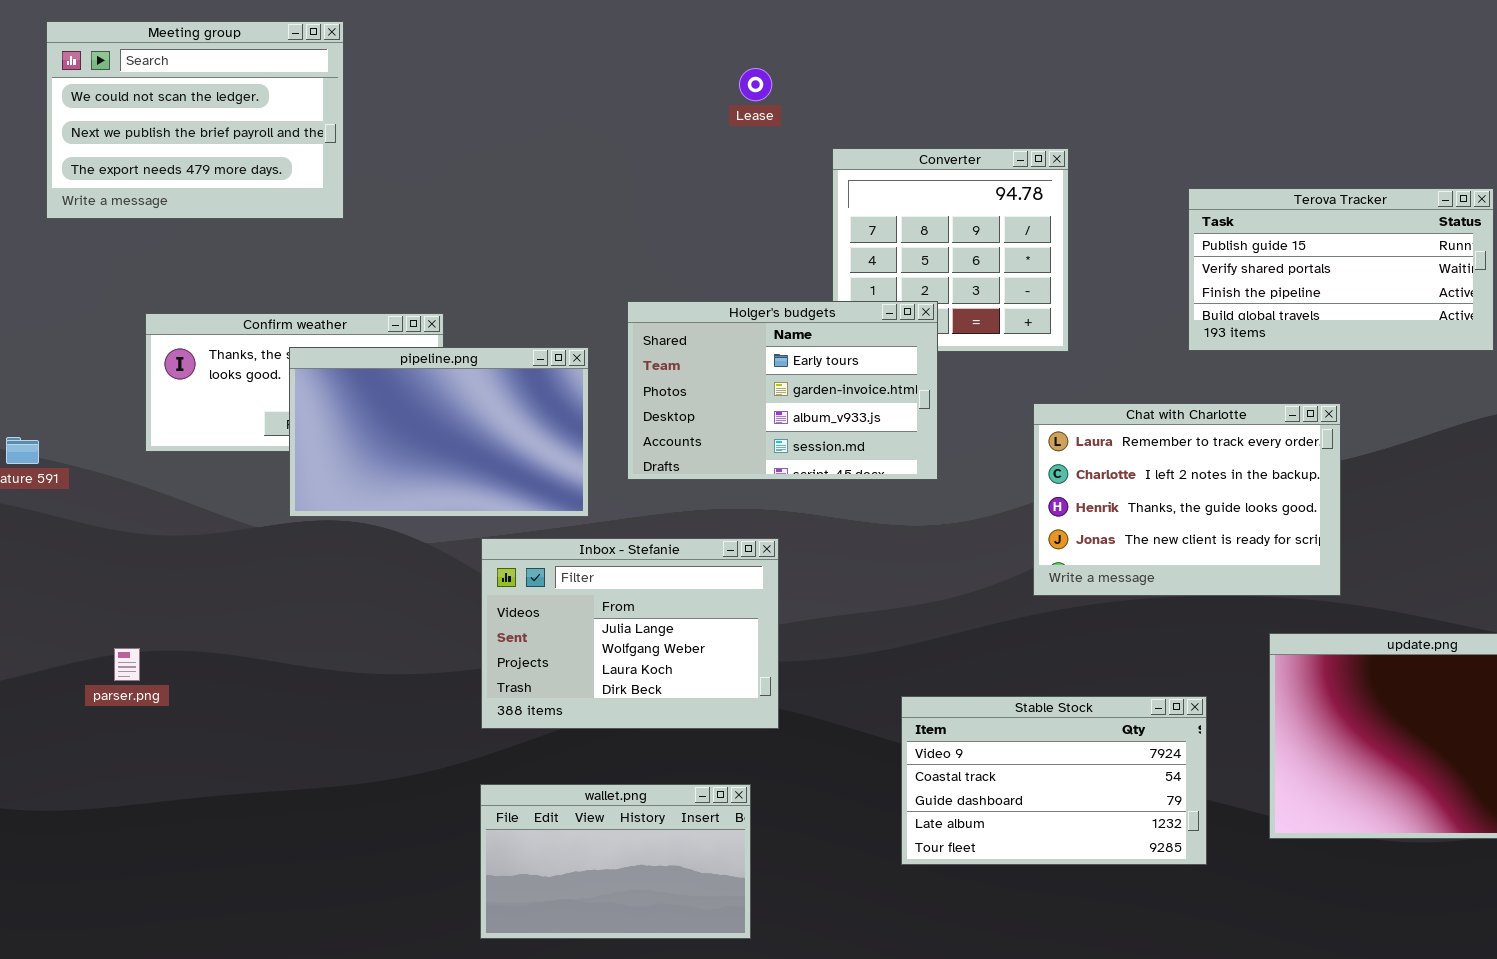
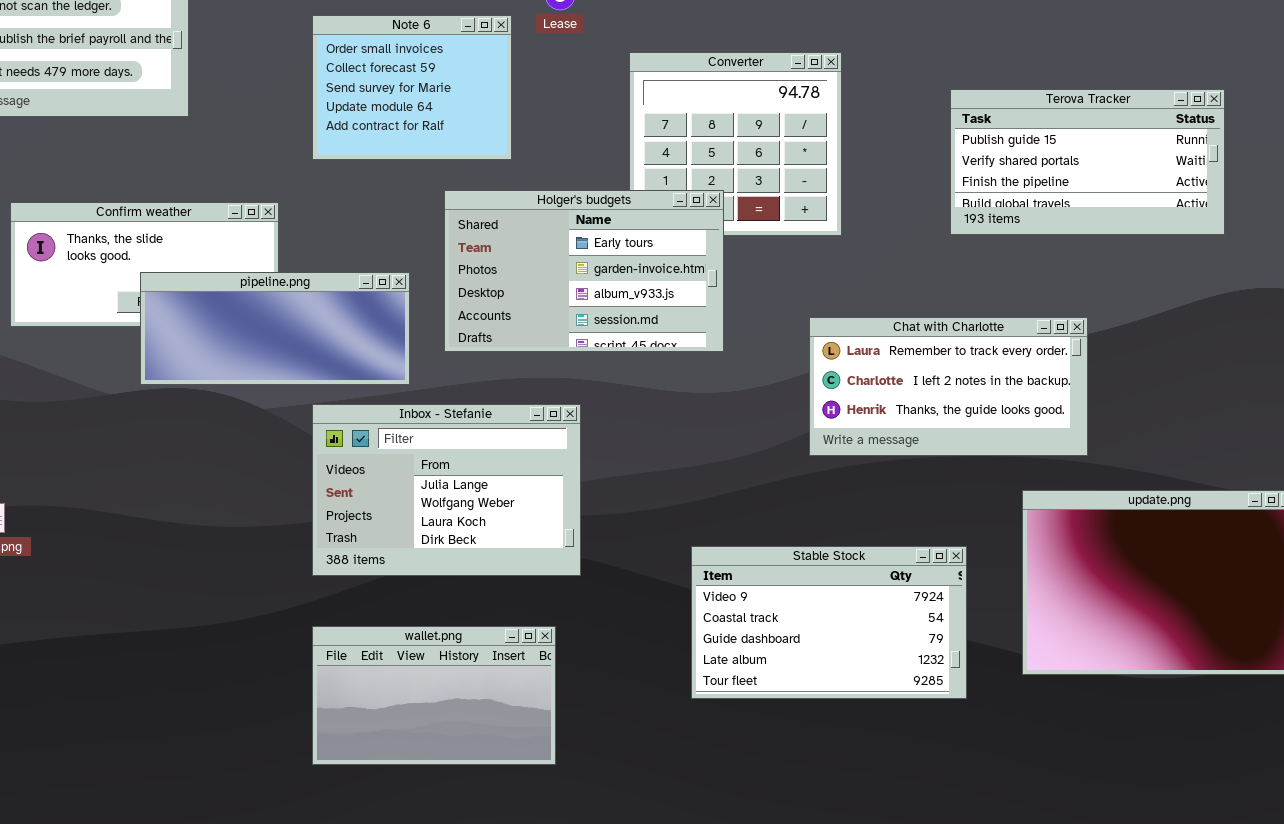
Note 6: none -> [312,15,512,160], opened
pipeline.png: [289,347,589,517] -> [140,272,410,385], resized
Chat with Charlotte: [1033,403,1341,596] -> [809,317,1088,456], resized

